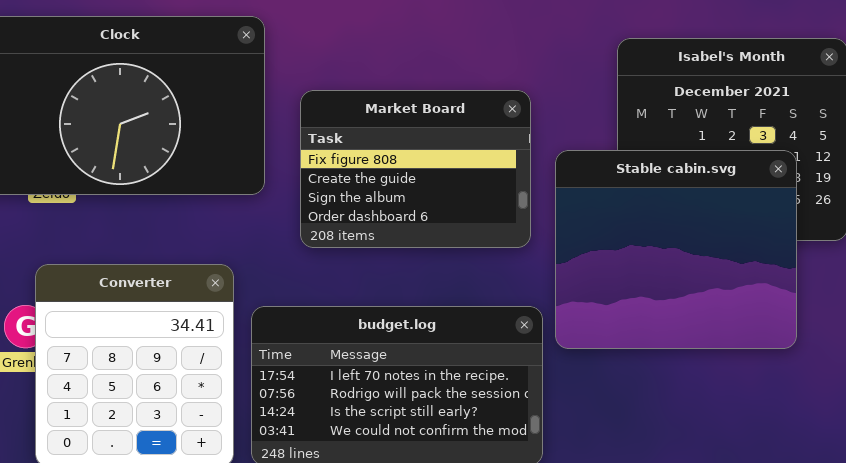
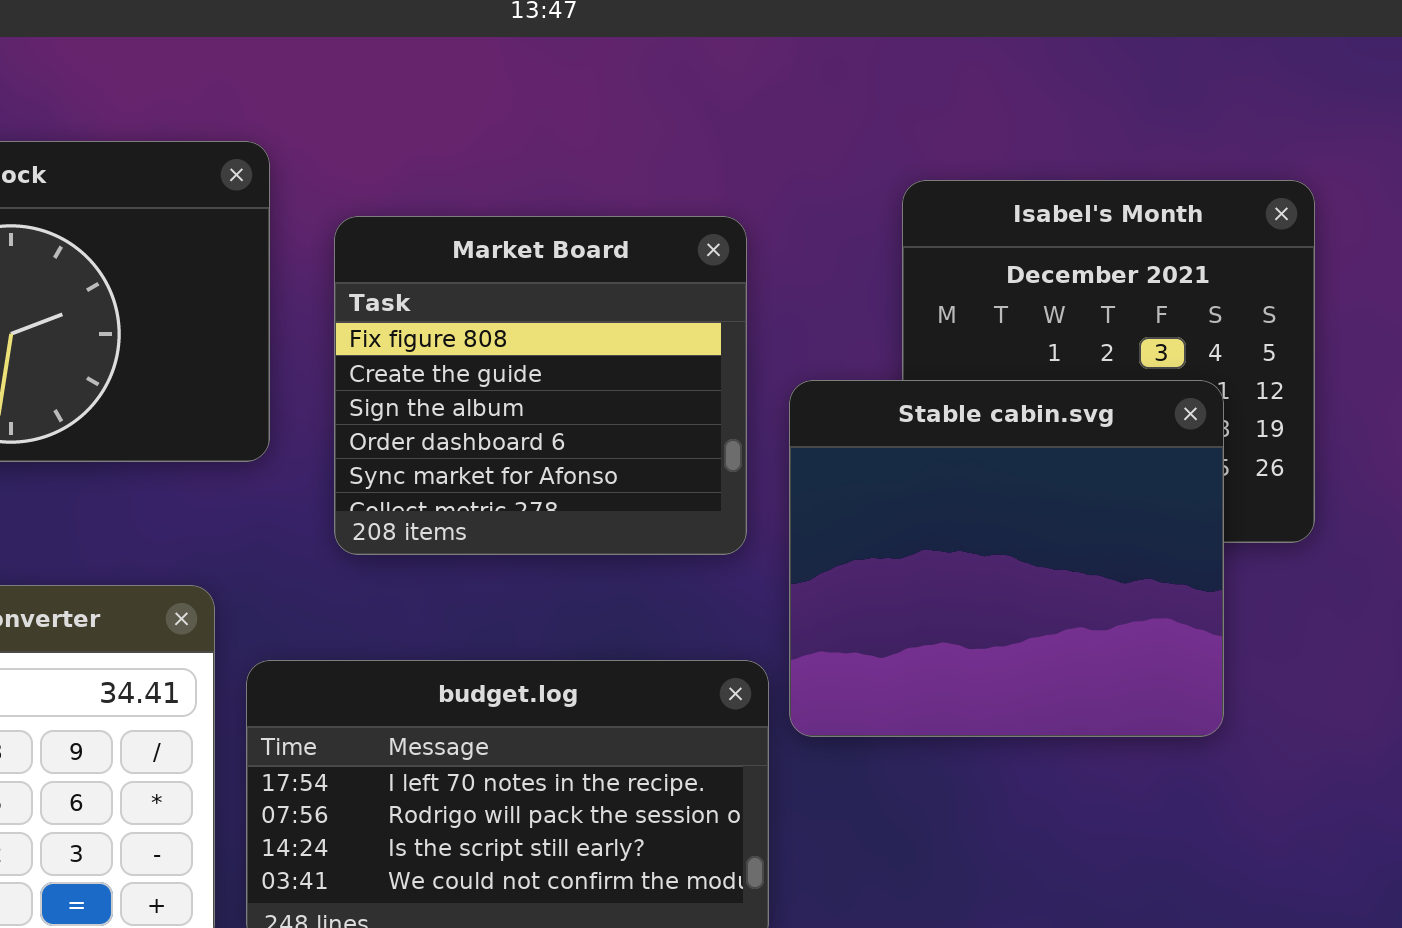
Market Board: [300,90,531,248] -> [334,216,747,555], resized

